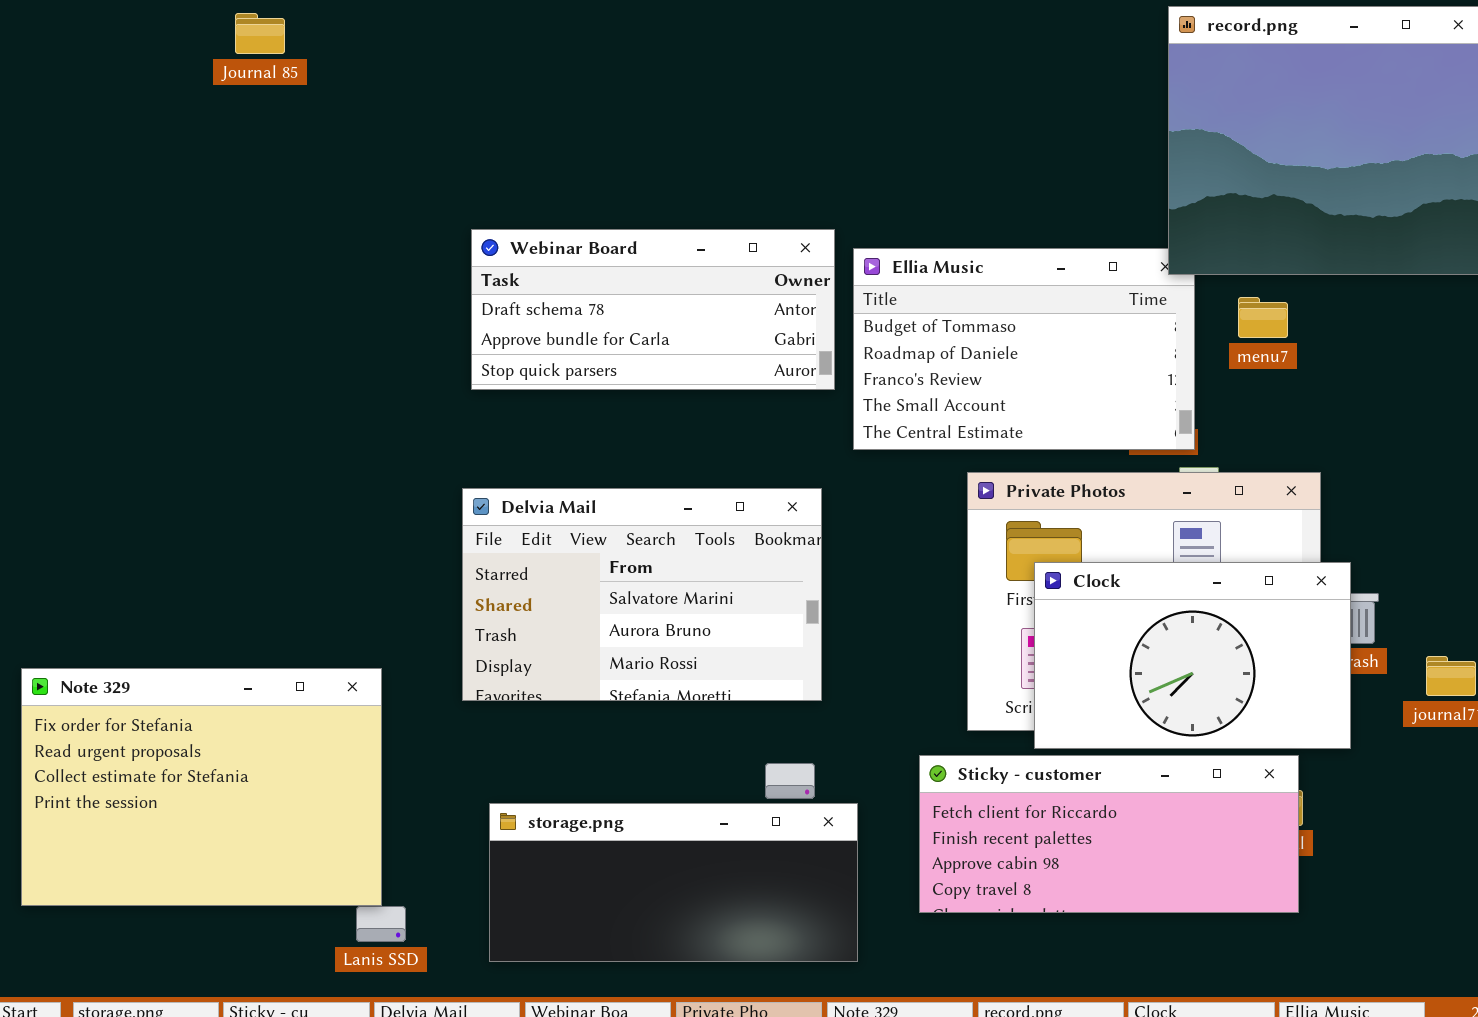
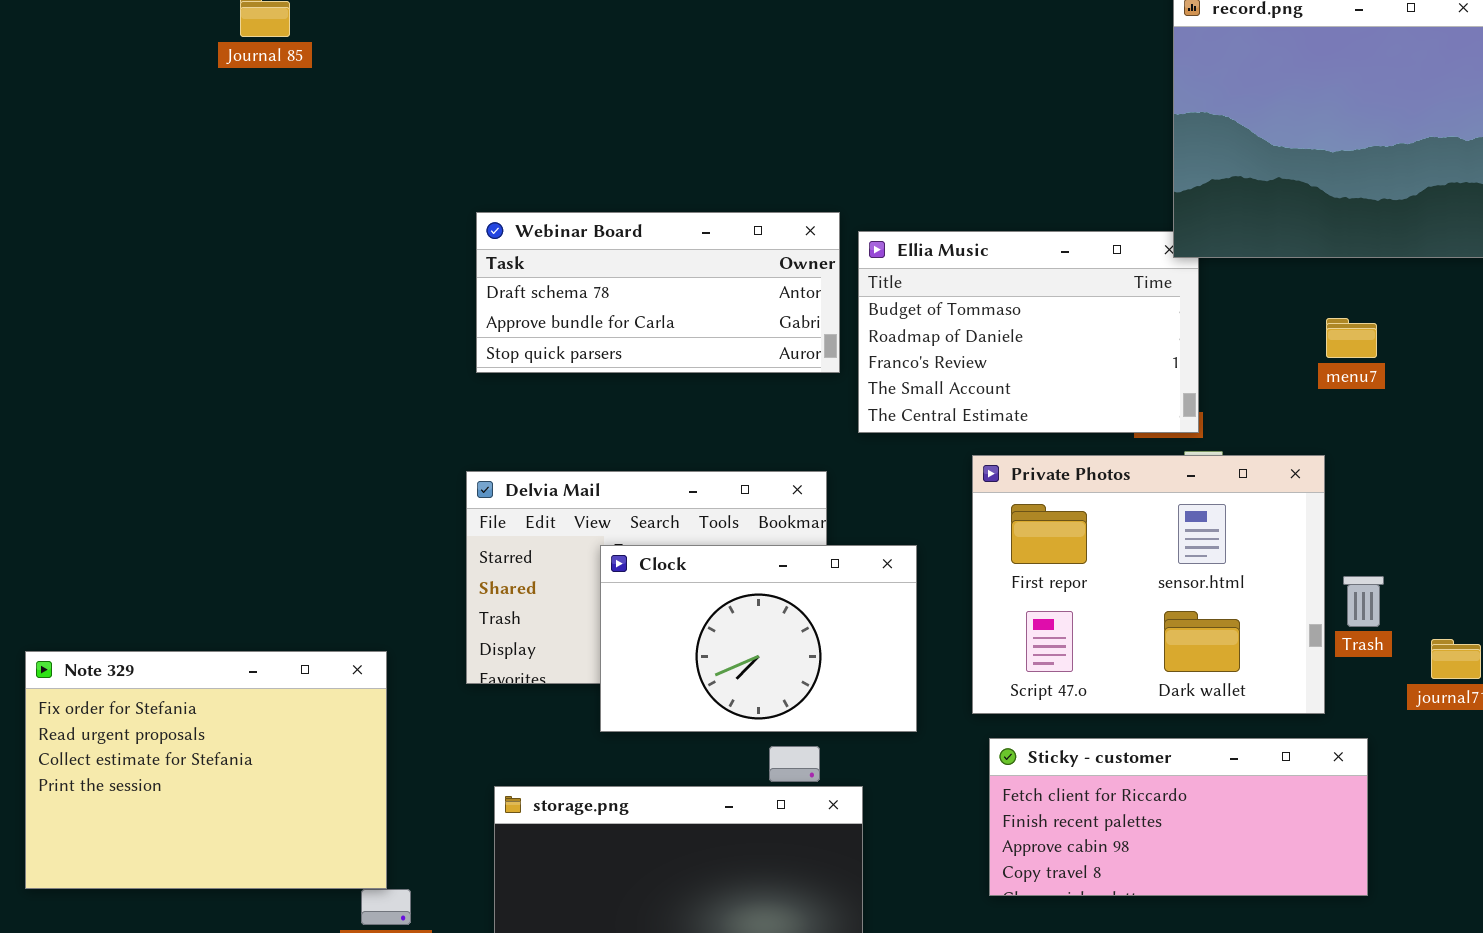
menu7: [1238,297,1288,338] -> [1326,318,1377,358], moved
Clock: [1034,562,1351,749] -> [600,545,917,732], moved
Sticky - customer: [919,755,1299,913] -> [989,738,1368,896], moved

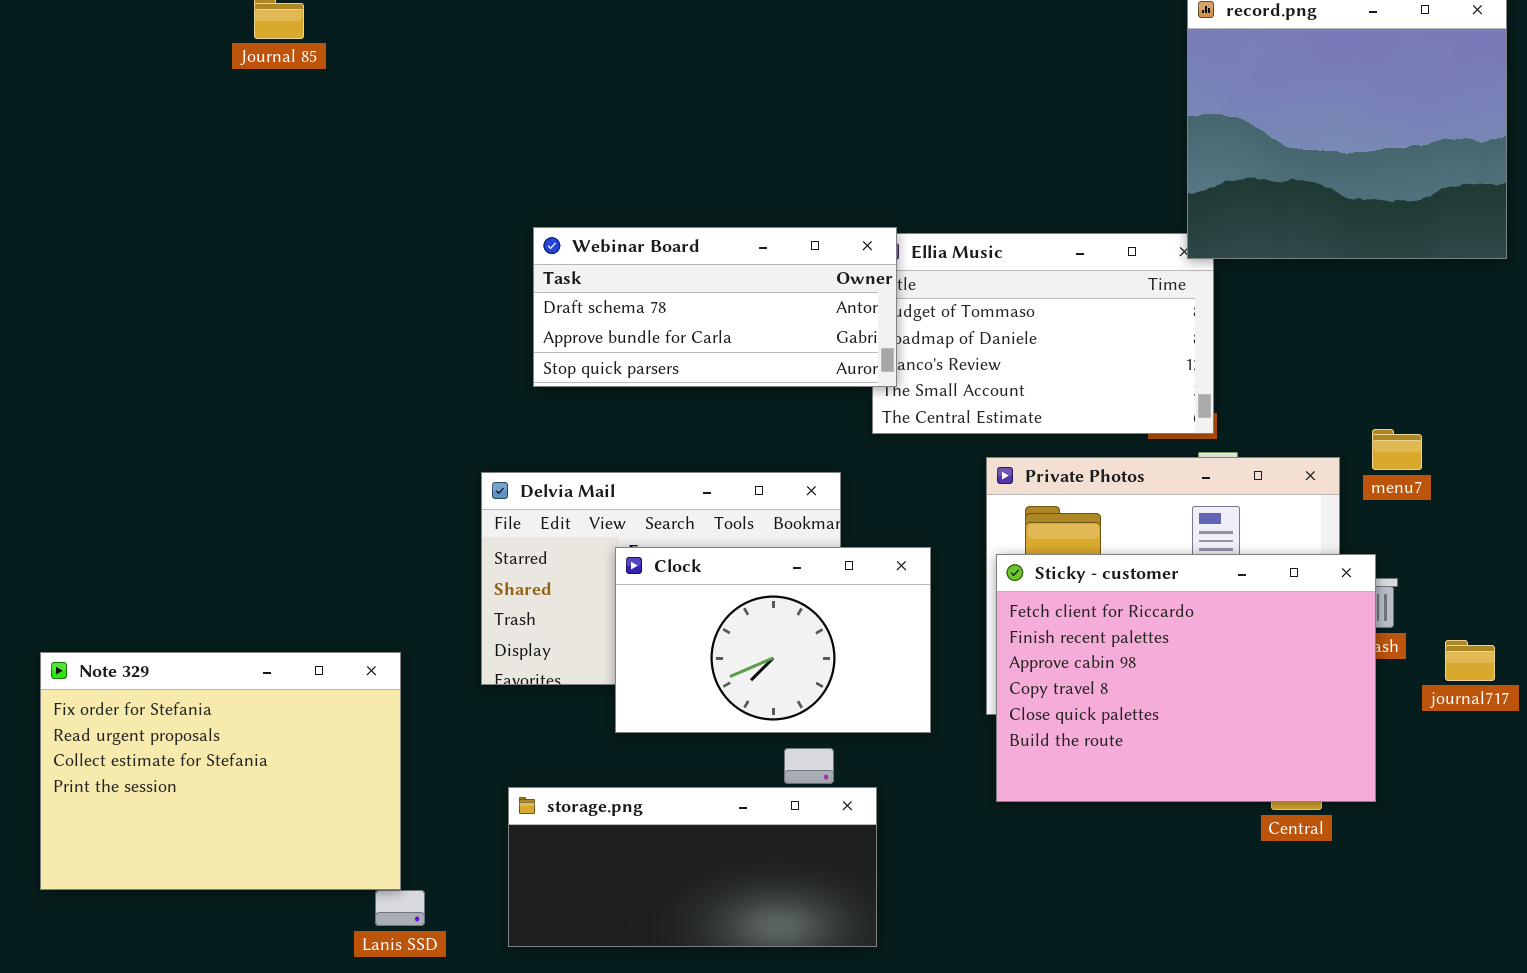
Webinar Board: [476,212,840,373] -> [533,227,897,387], moved
menu7: [1326,318,1377,358] -> [1372,429,1422,470], moved
Sticky - customer: [989,738,1368,896] -> [996,554,1376,802], moved, resized

